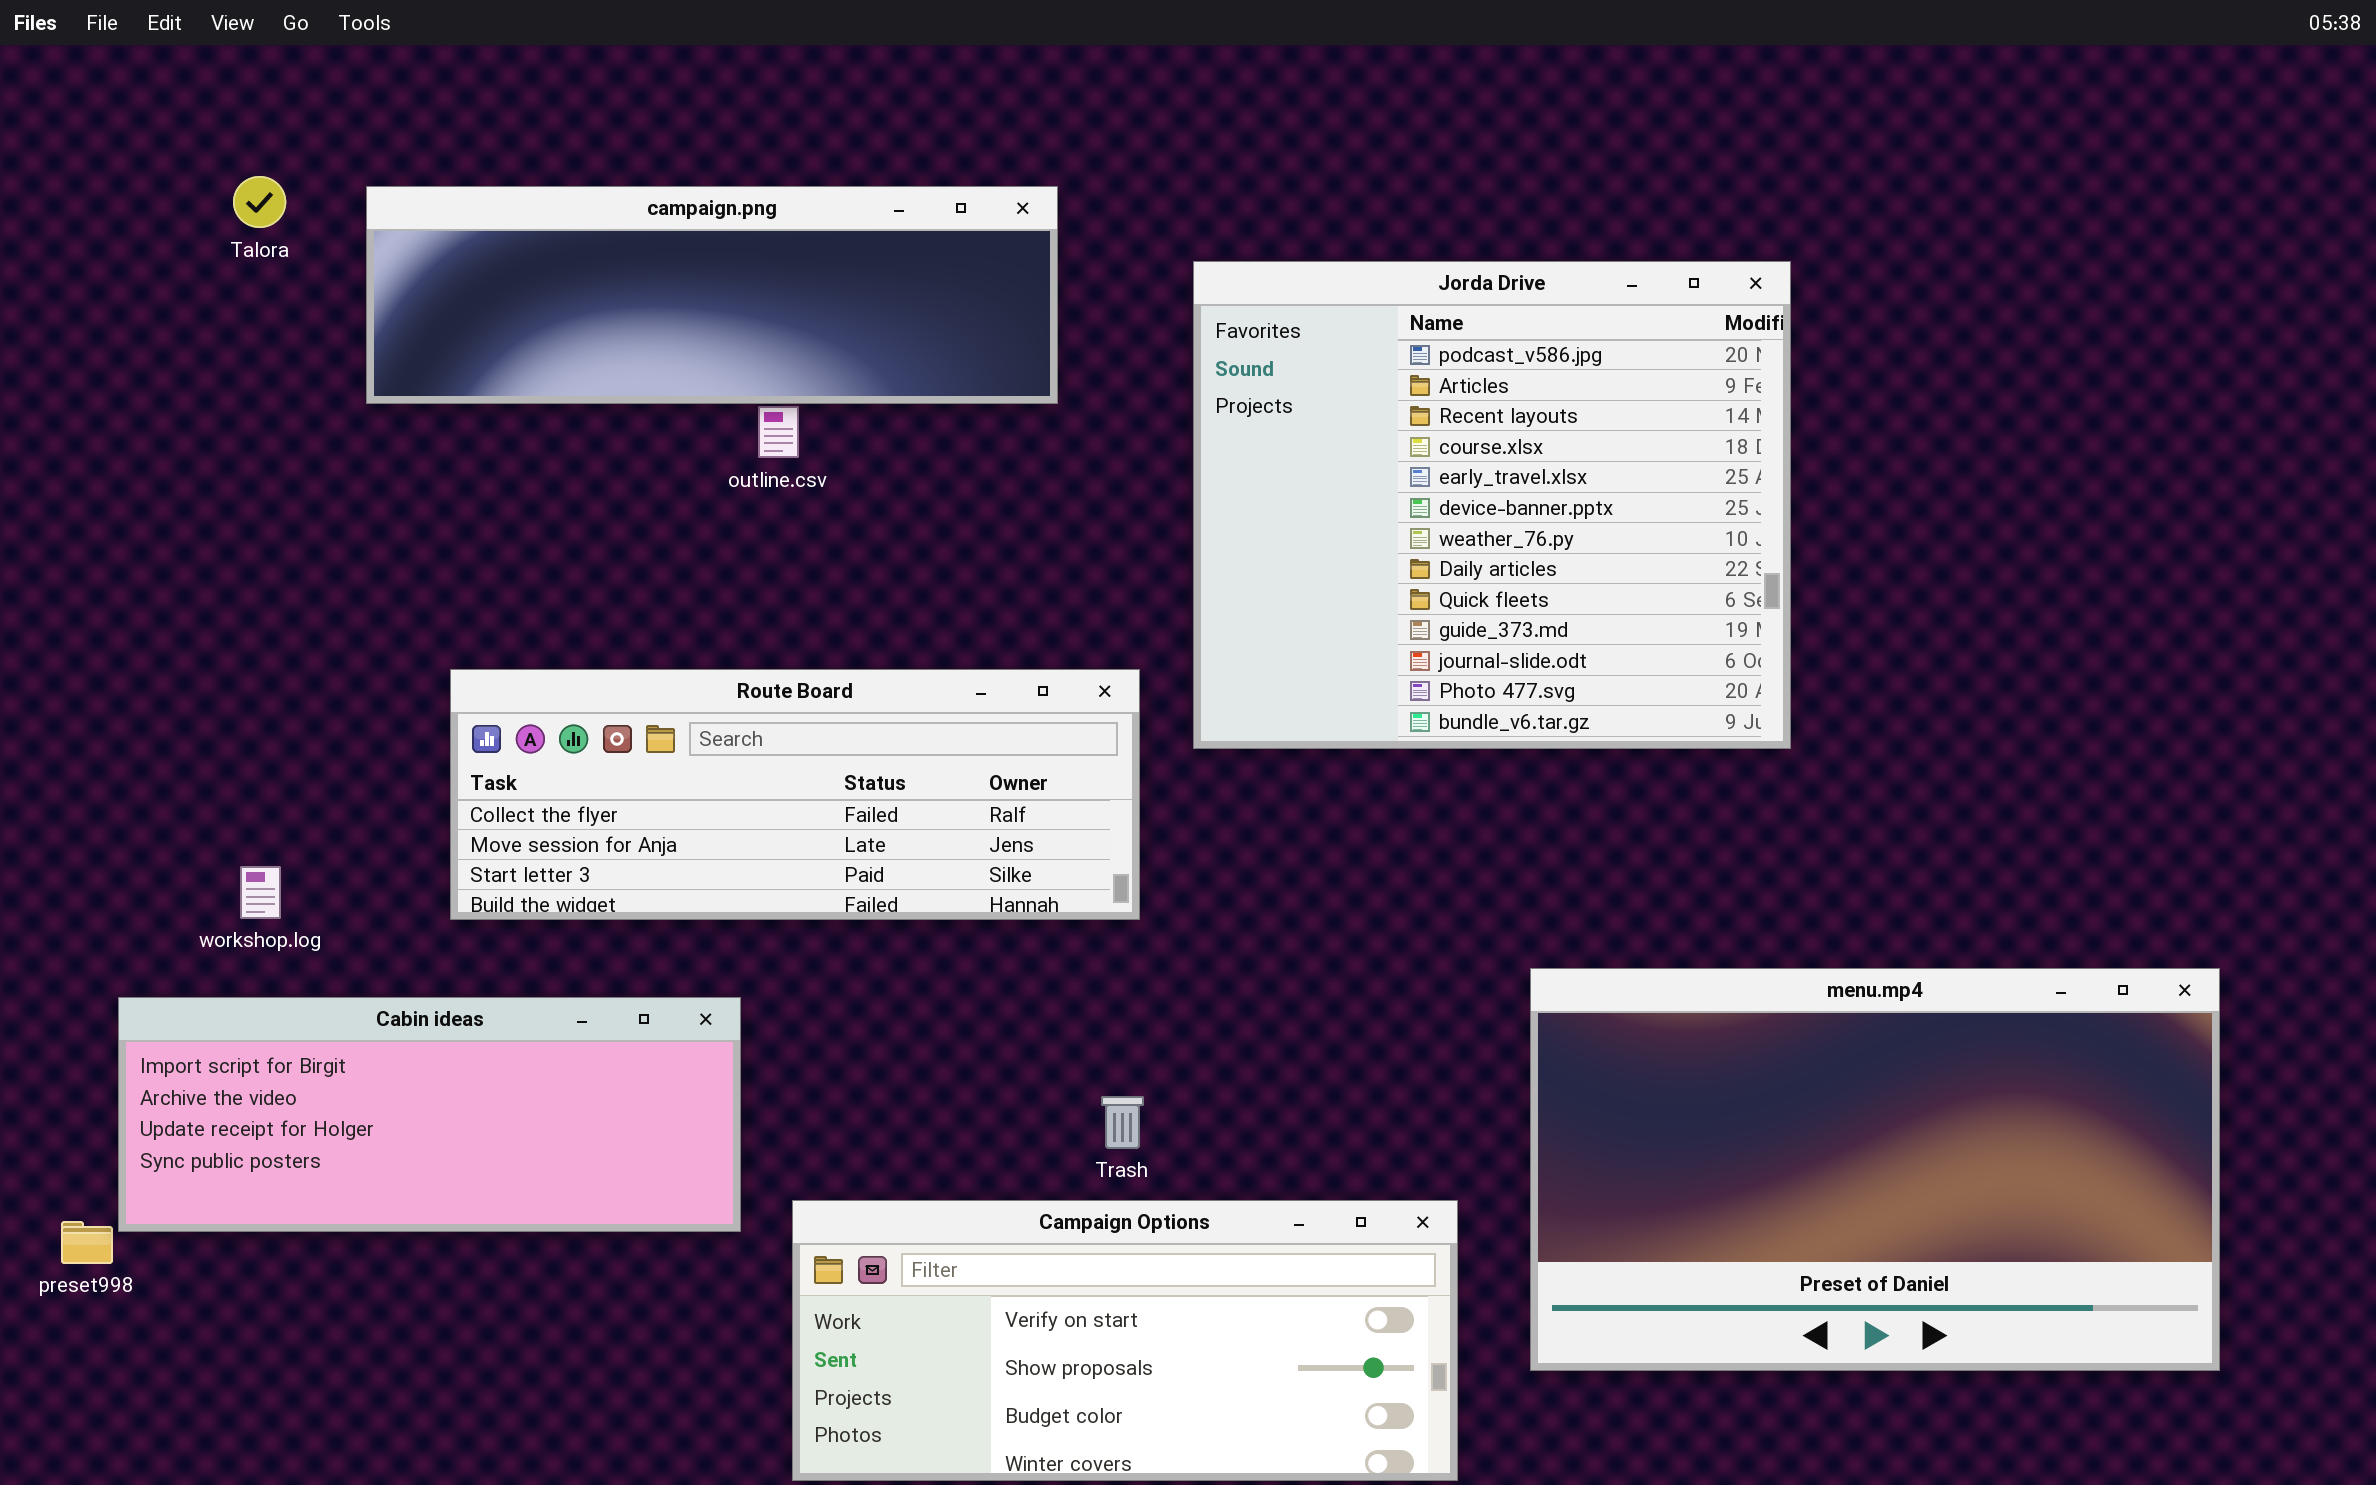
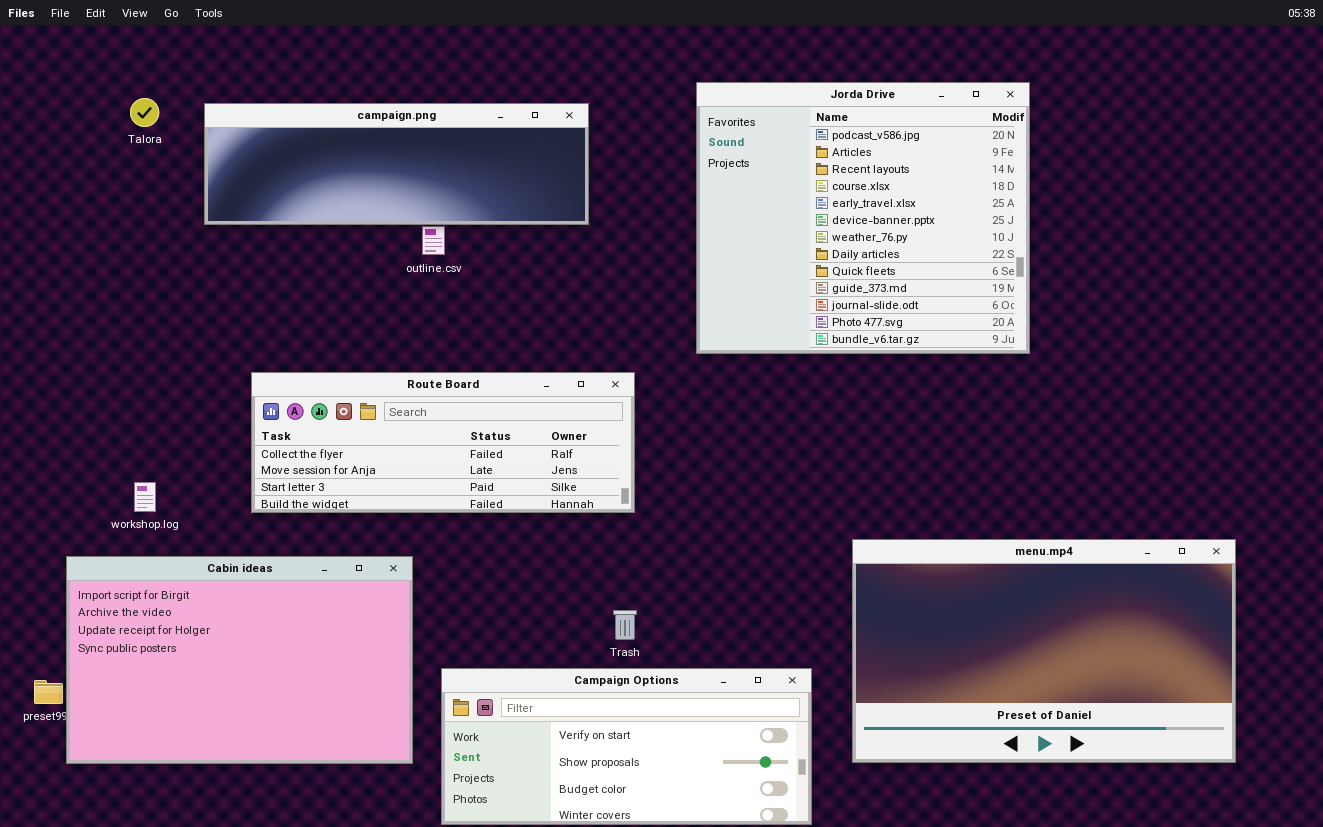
Jorda Drive: [1193,261,1791,749] -> [696,82,1030,354], moved
Cabin ideas: [118,997,741,1232] -> [66,556,413,764], resized

